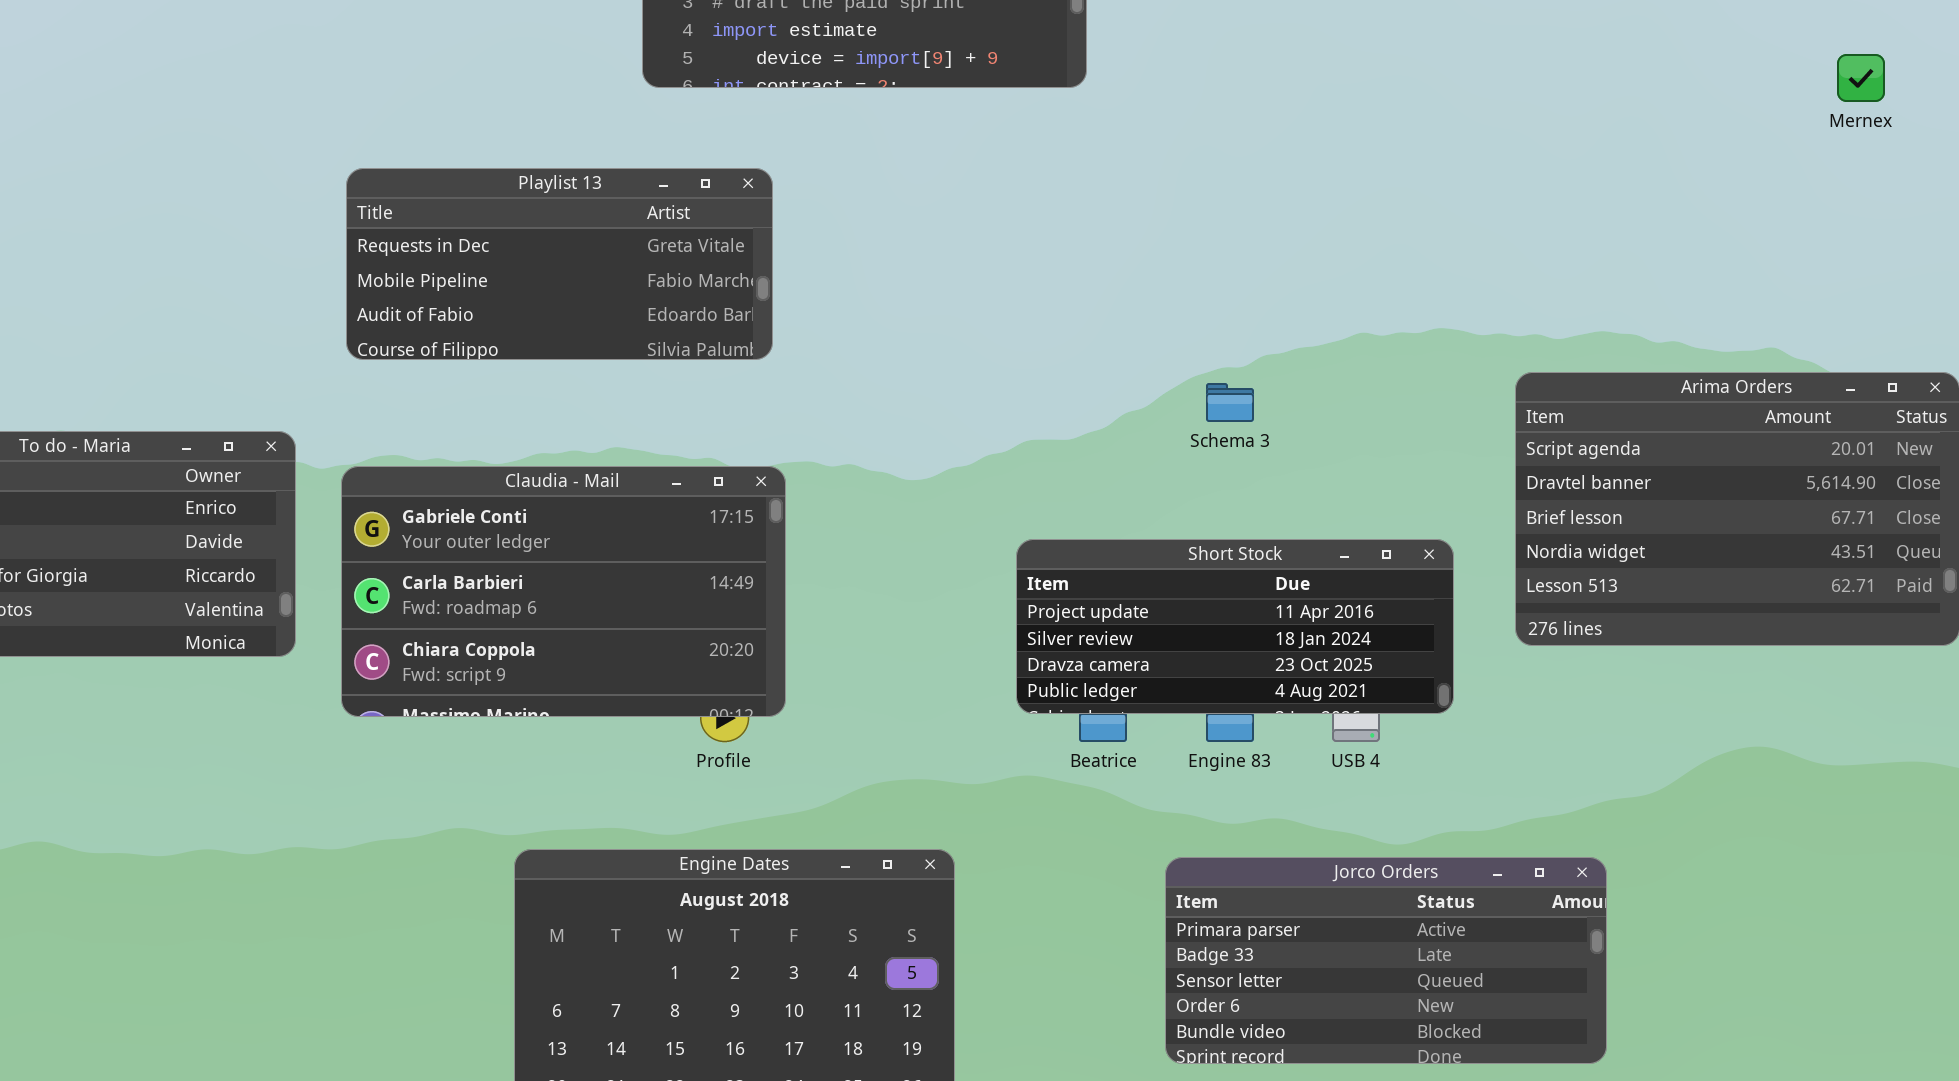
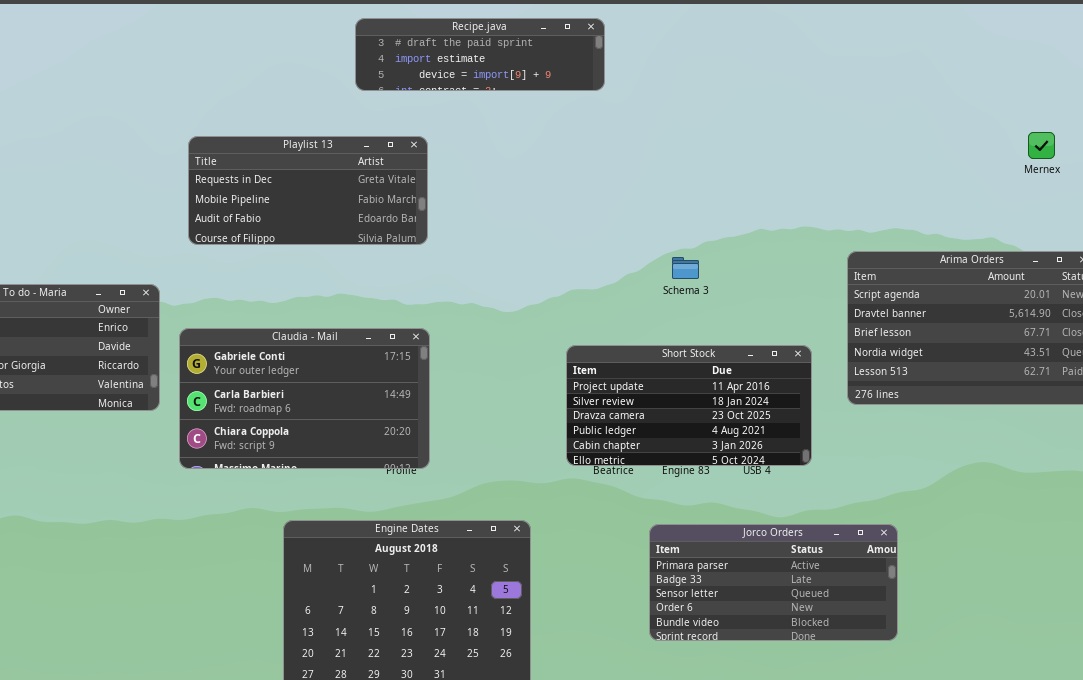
Mernex: [1837,54,1885,102] -> [1028,132,1055,159], moved
Claudia - Mail: [341,466,786,717] -> [179,328,430,469], moved
Short Stock: [1016,539,1454,714] -> [566,345,812,466], resized

